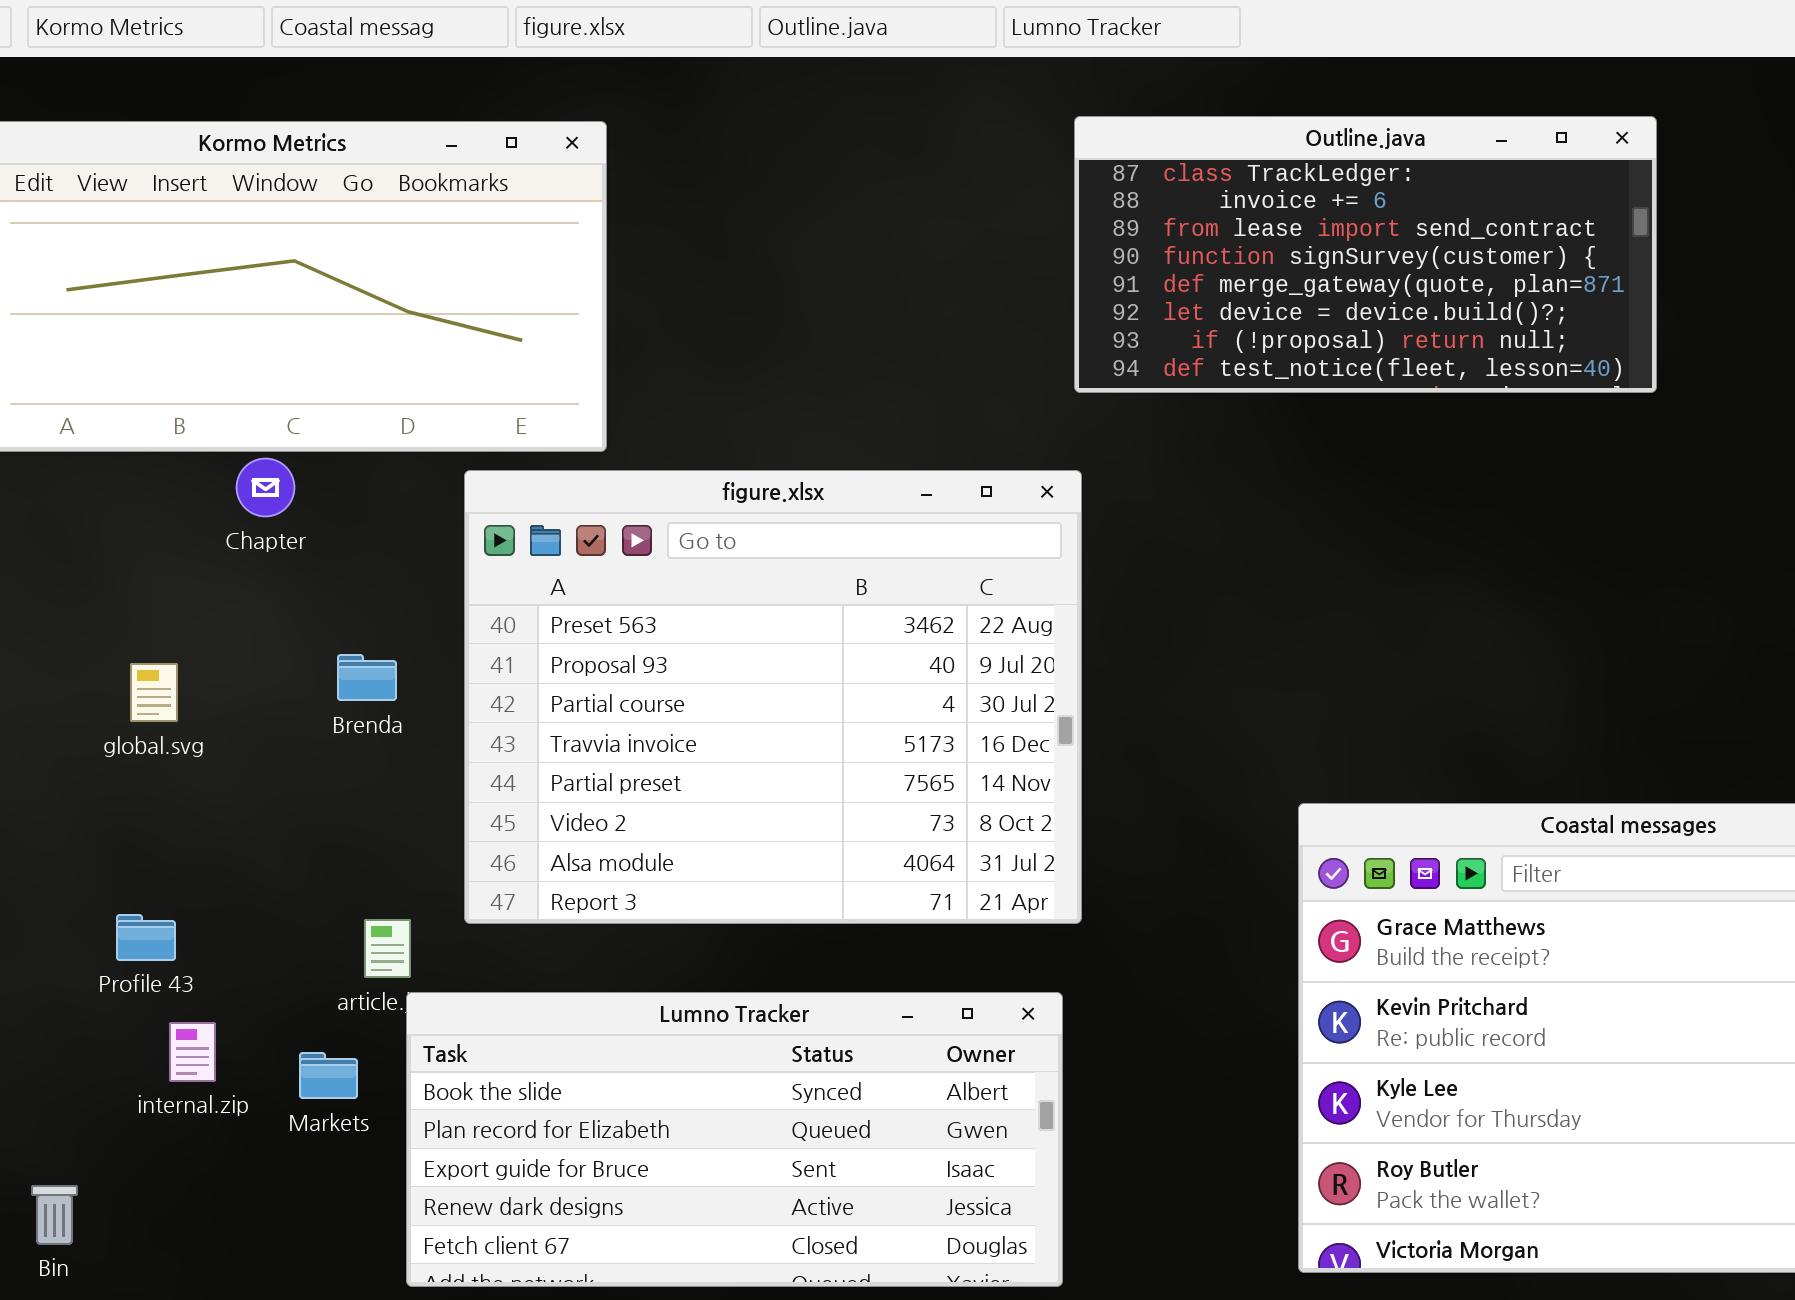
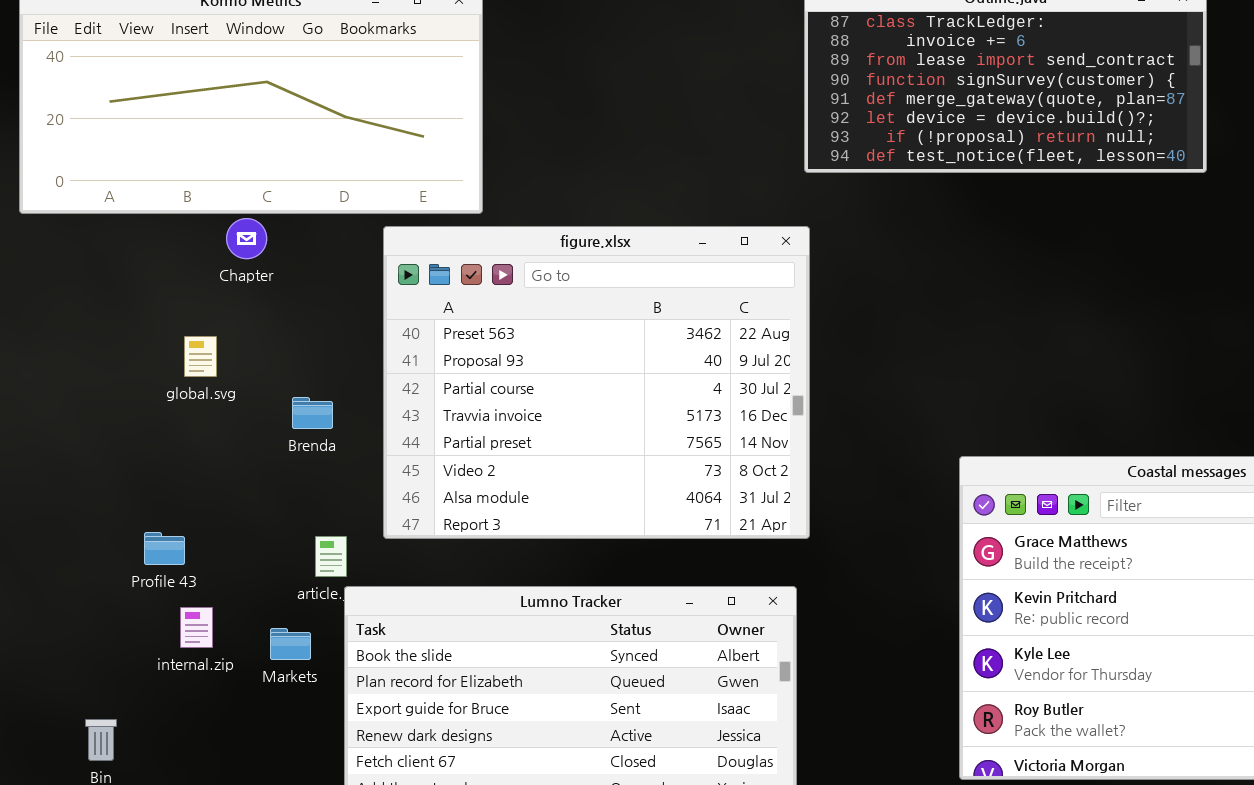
Brenda: [337,654,397,701] -> [292,397,333,429], moved
global.svg: [130,663,178,722] -> [184,336,217,377], moved

